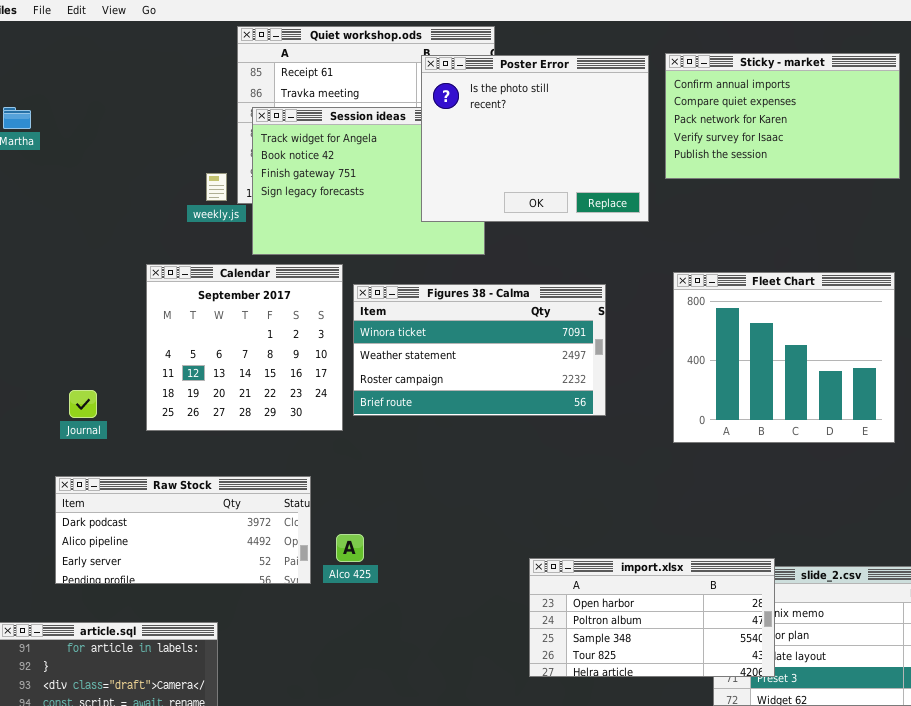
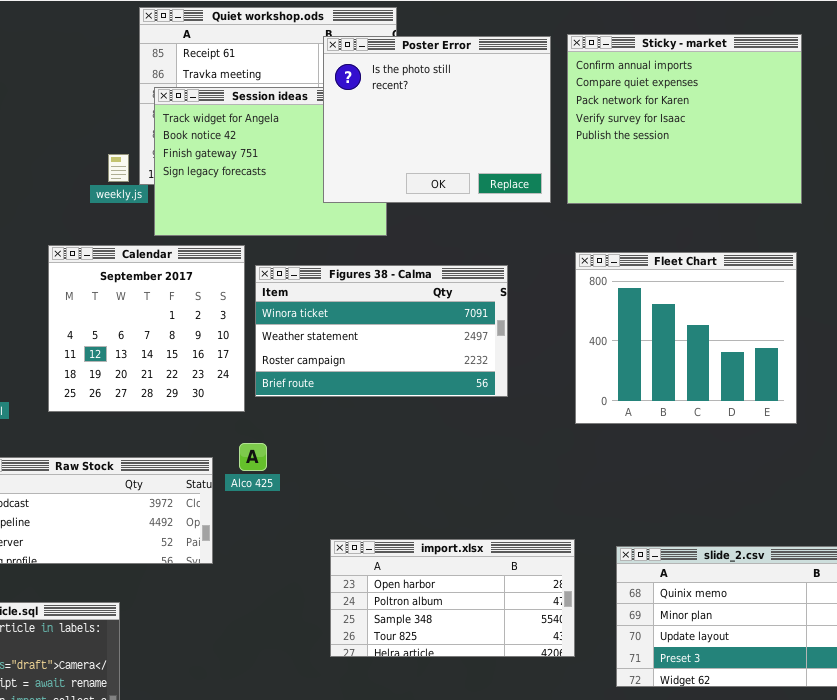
Sticky - market: [665,53,900,179] -> [567,34,802,204], resized
Alco 425: [336,534,364,562] -> [239,443,267,471], moved
import.xlsx: [529,558,775,677] -> [330,539,575,657], moved

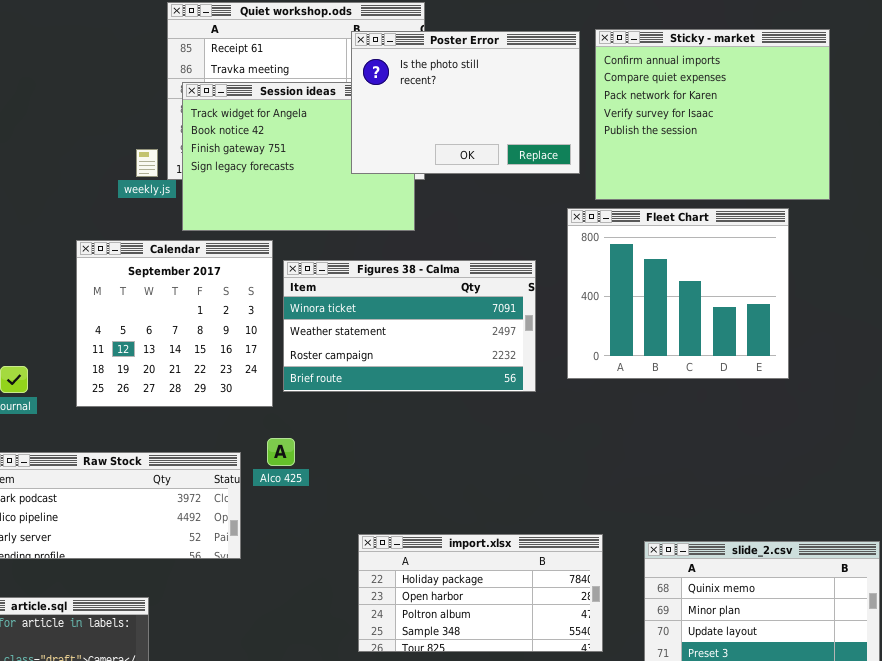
Poster Error: [323,36,551,203] -> [351,31,580,174], resized
Fleet Chart: [575,252,797,424] -> [567,208,789,379], moved
import.xlsx: [330,539,575,657] -> [358,534,603,652], scrolled up 1 row

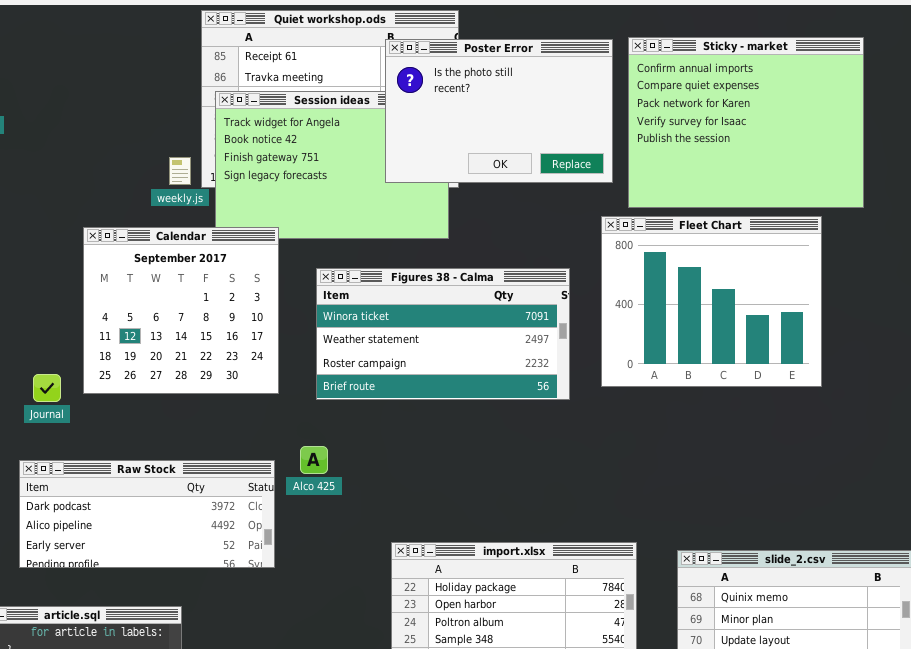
Calendar: [76,240,273,407] -> [83,227,279,394], moved

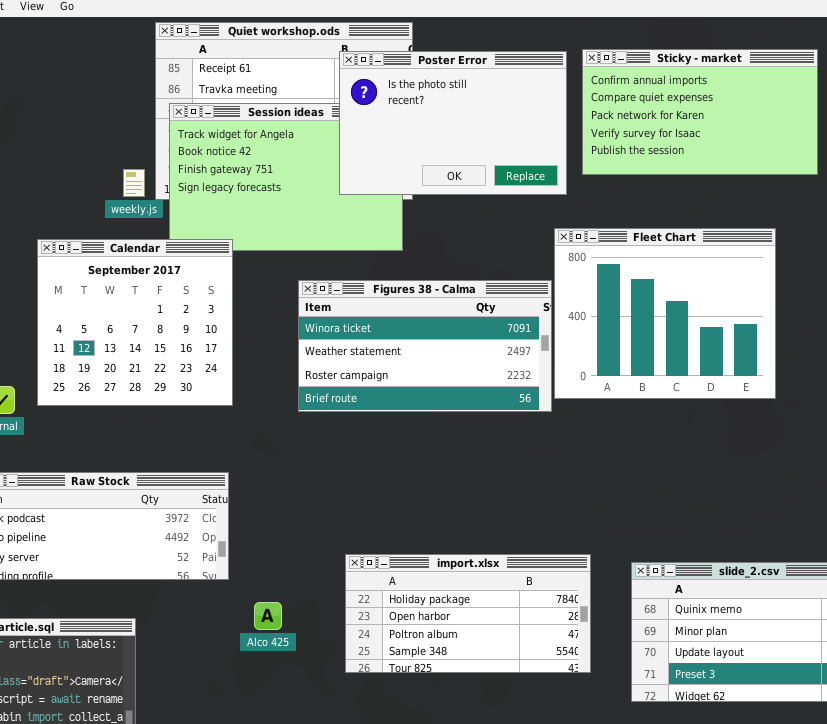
Sticky - market: [628,37,864,208] -> [582,49,818,175], resized
Figures 38 - Calma: [316,268,570,400] -> [298,280,552,412], moved
Alco 425: [300,446,328,474] -> [254,602,282,630], moved

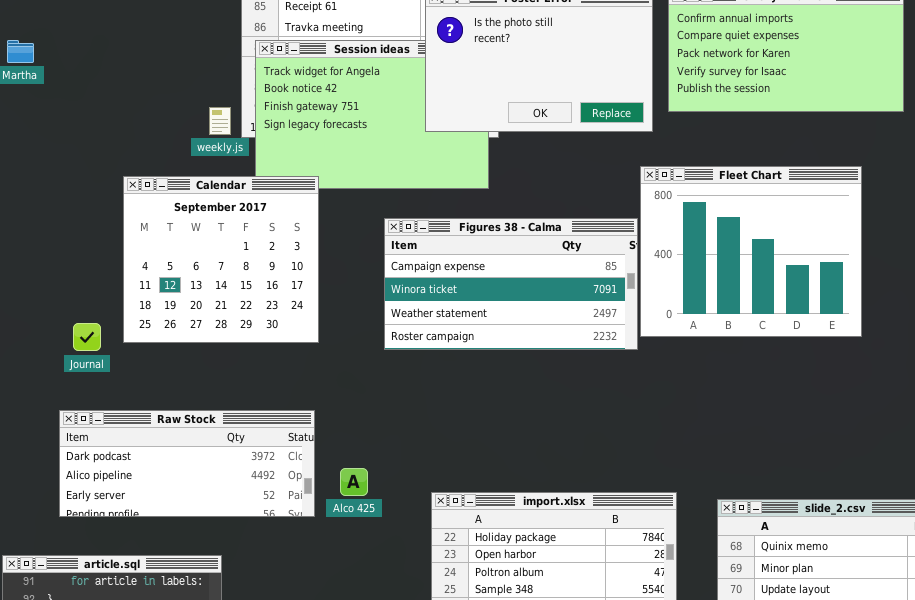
Figures 38 - Calma: [298,280,552,412] -> [384,218,638,350], scrolled up 1 row
Alco 425: [254,602,282,630] -> [340,468,368,496], moved

